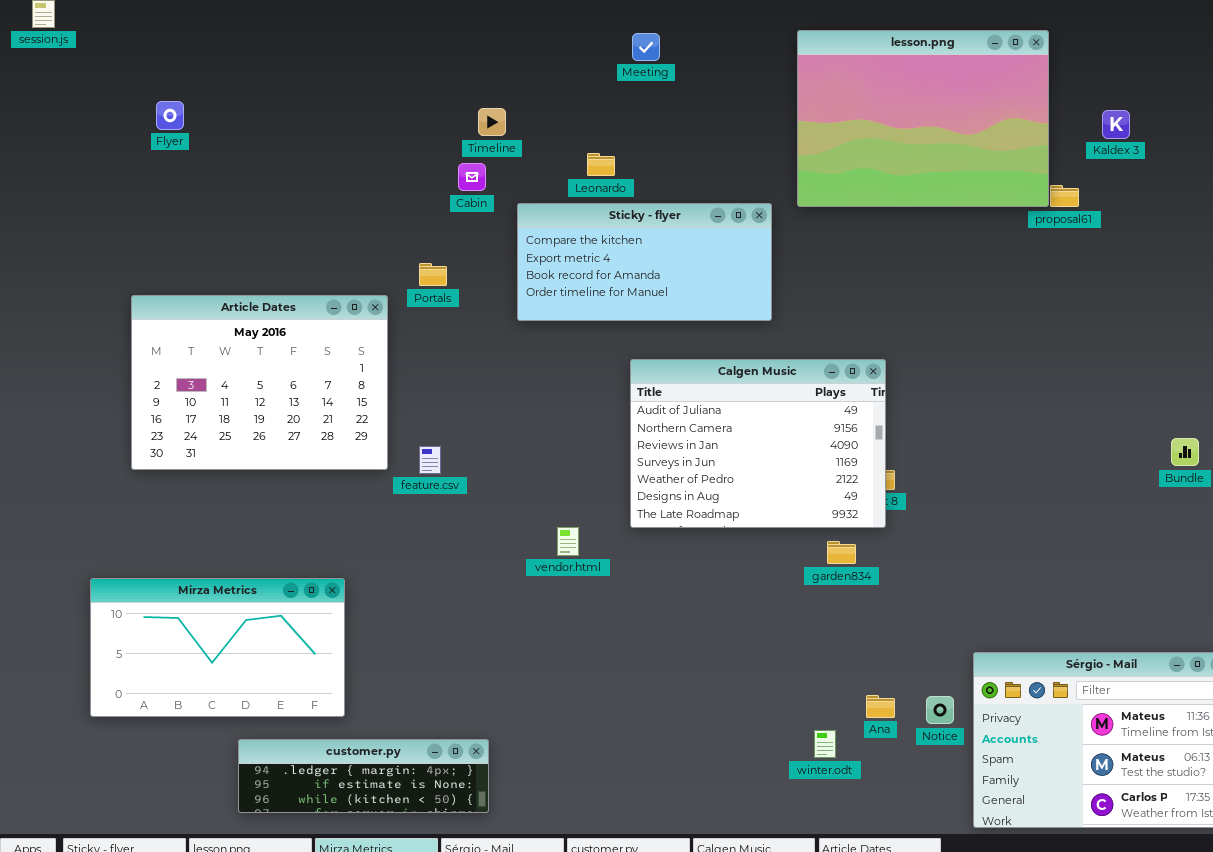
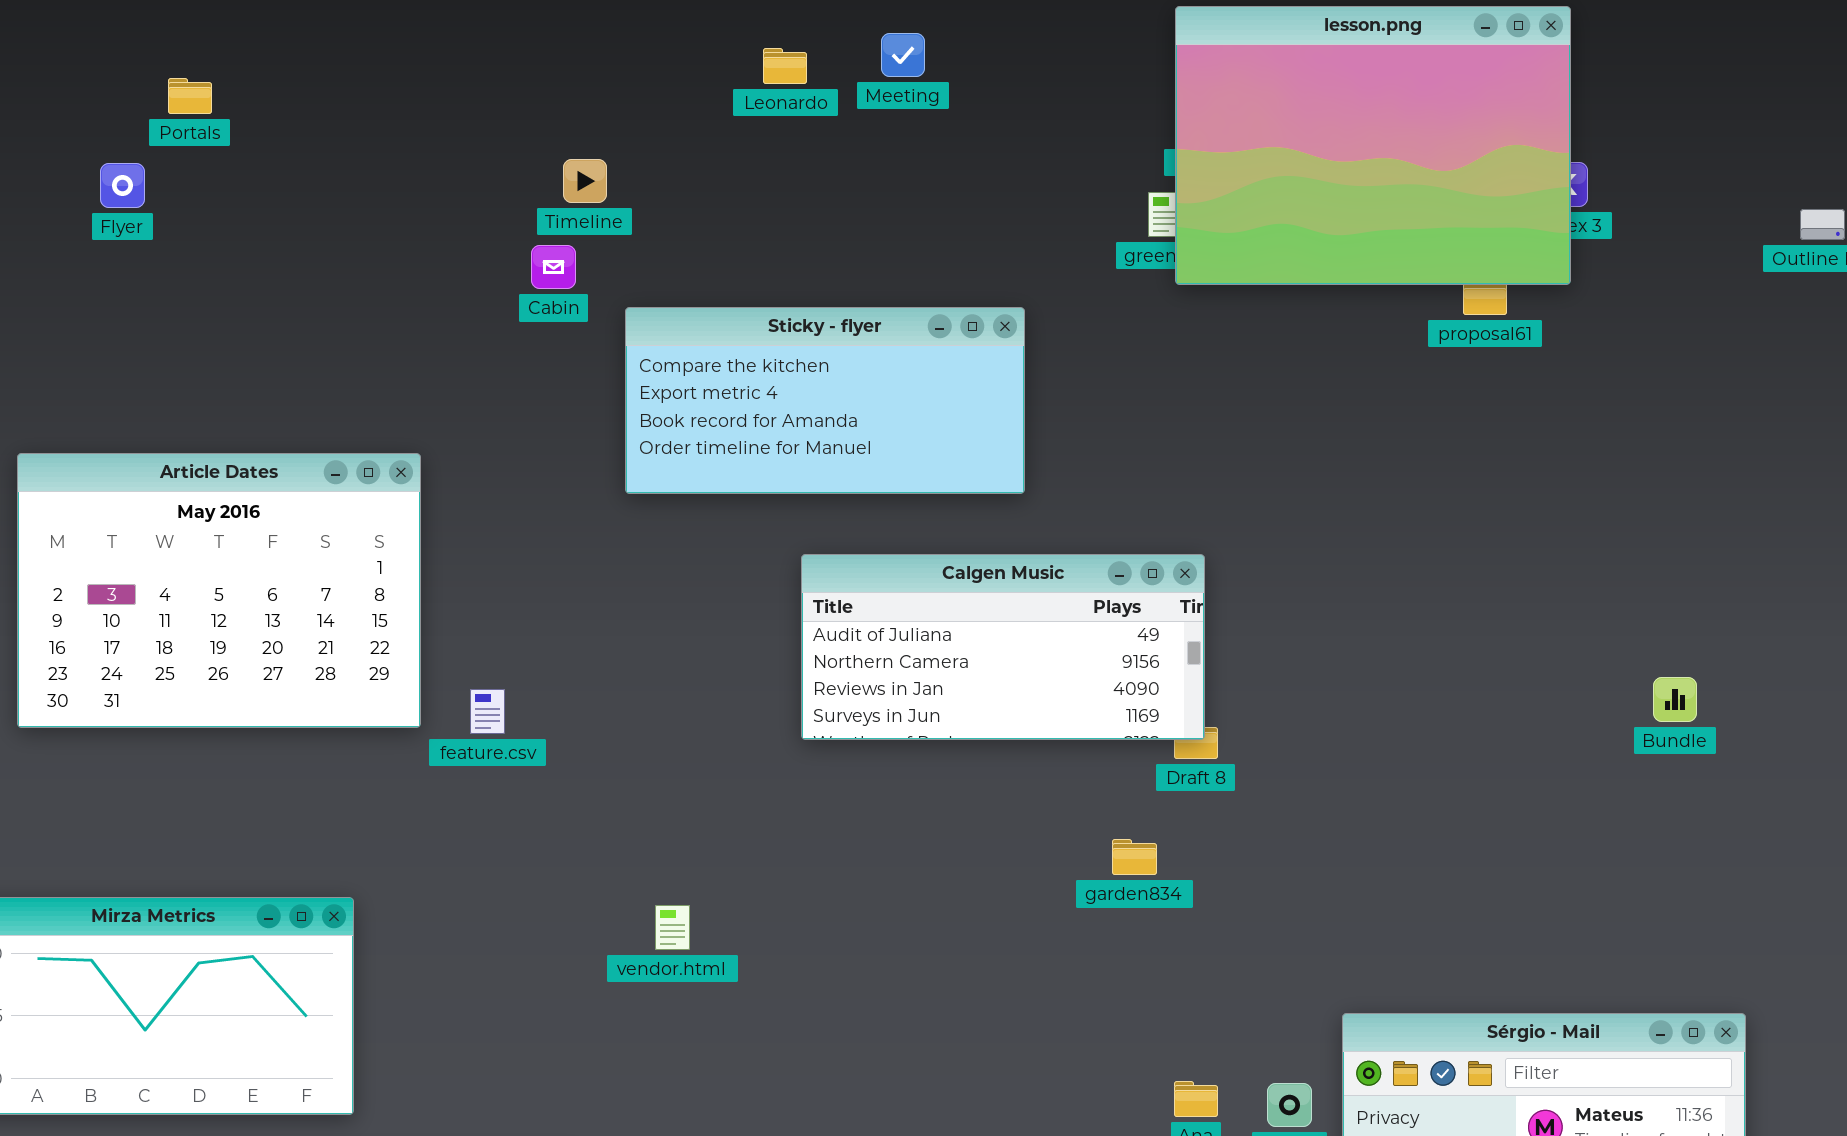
lesson.png: [797,30,1049,207] -> [1175,6,1571,285], moved
Meeting: [632,33,660,61] -> [881,33,925,77], moved
Flyer: [156,101,184,130] -> [100,163,145,208], moved
Leonardo: [587,153,615,176] -> [763,48,807,84], moved
Portals: [419,263,447,286] -> [168,78,212,114], moved
Calgen Music: [630,359,886,528] -> [801,554,1205,740], resized
vendor.html: [557,527,579,556] -> [655,905,690,950], moved

